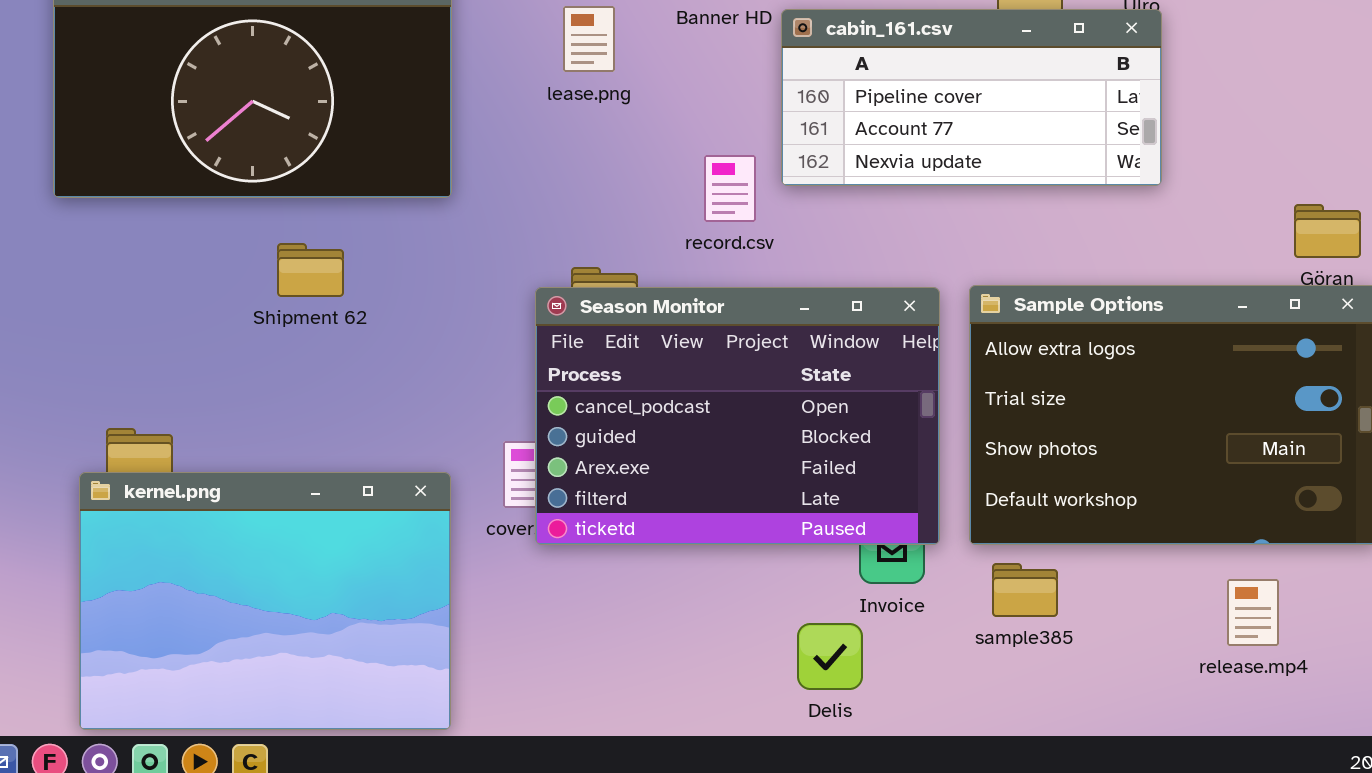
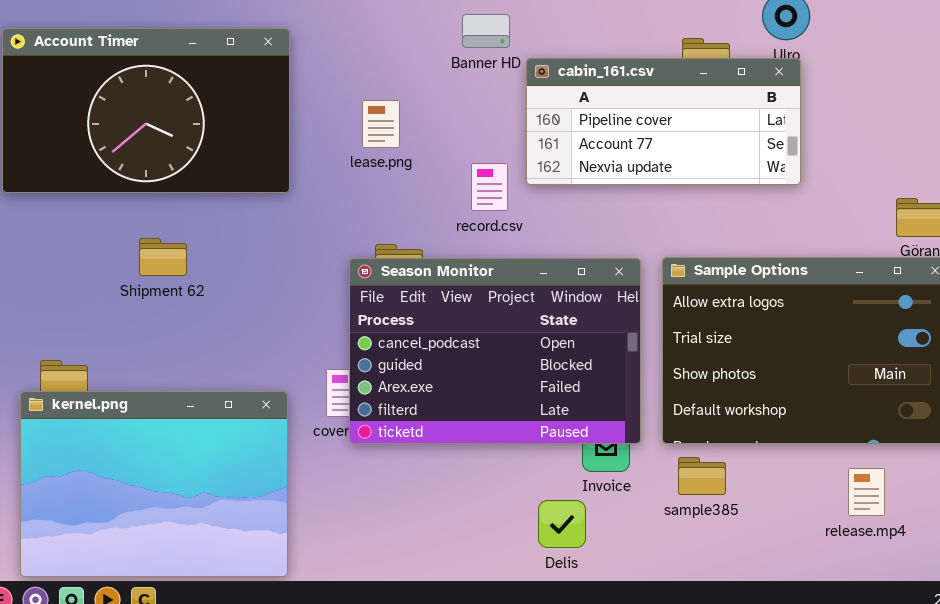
lease.png: [563,6,615,72] -> [362,100,400,148], moved
Shipment 62: [277,243,344,297] -> [139,238,187,276], moved

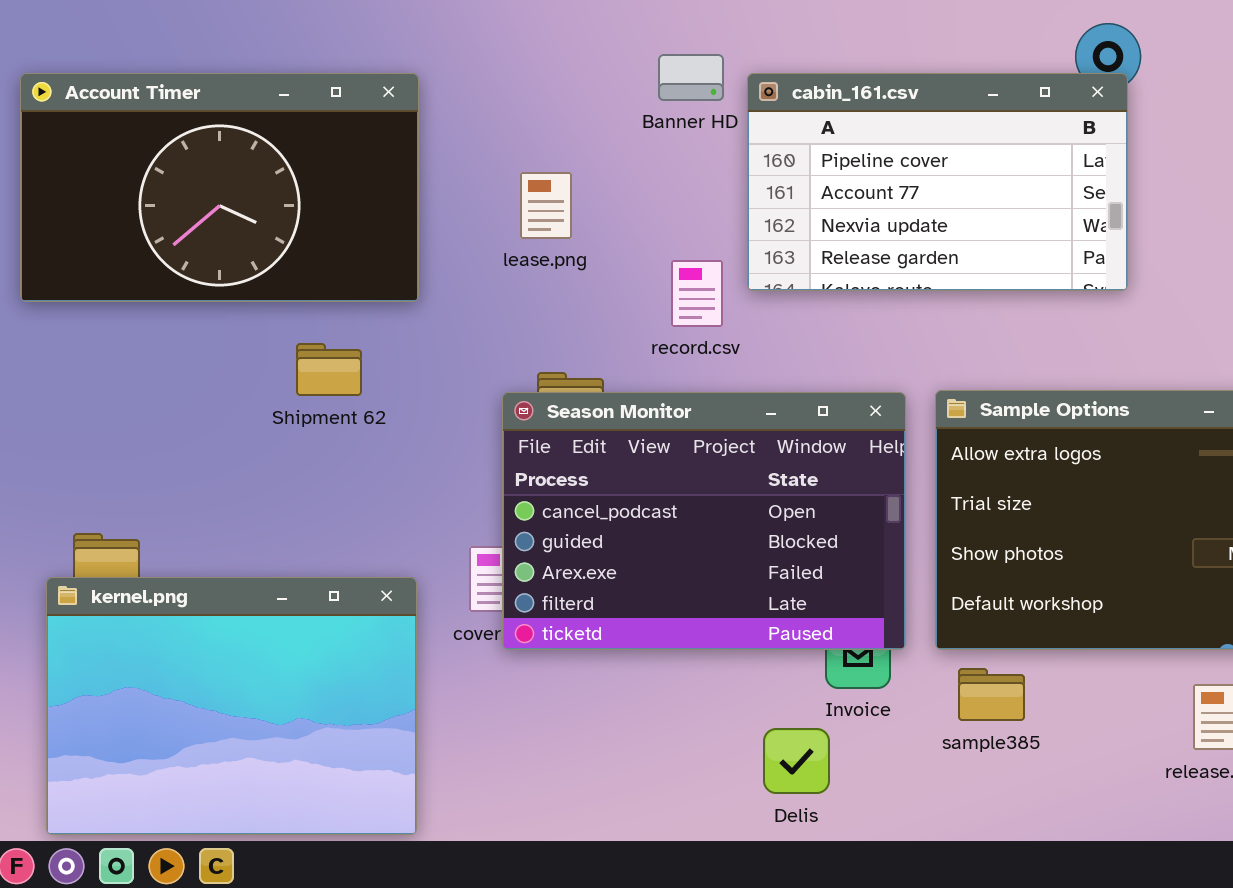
cabin_161.csv: [526,58,801,185] -> [747,73,1128,291], resized
Shipment 62: [139,238,187,276] -> [296,343,362,396], moved

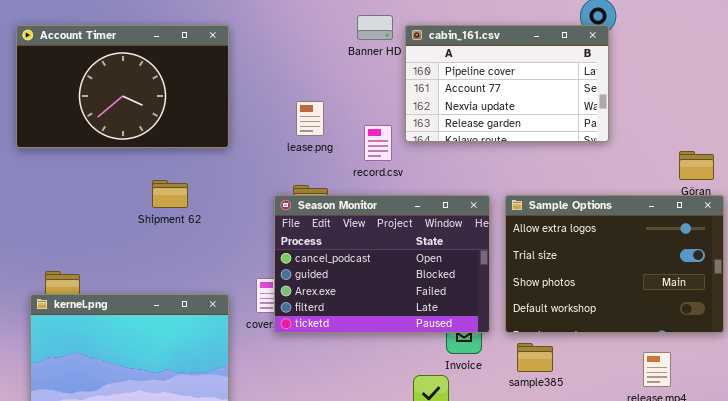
lease.png: [520,172,572,239] -> [296,101,324,136], moved
Shipment 62: [296,343,362,396] -> [152,180,188,208], moved

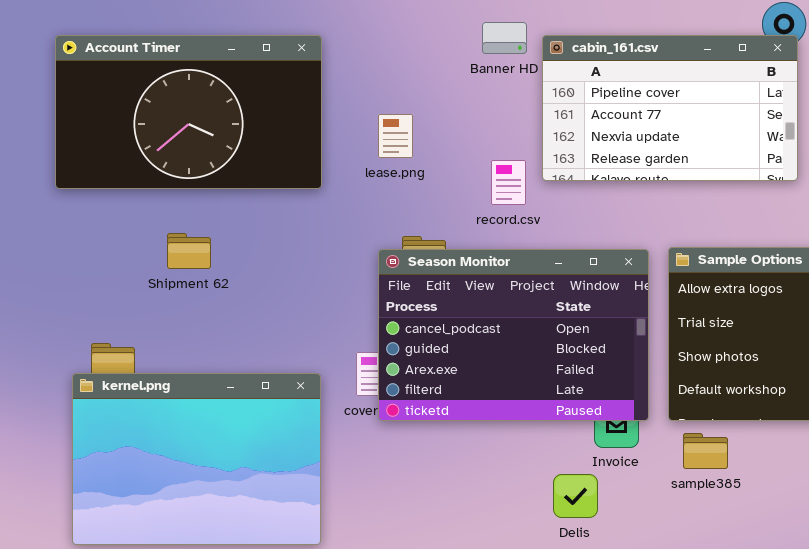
lease.png: [296,101,324,136] -> [378,114,413,158], moved
Shipment 62: [152,180,188,208] -> [167,233,211,269], moved

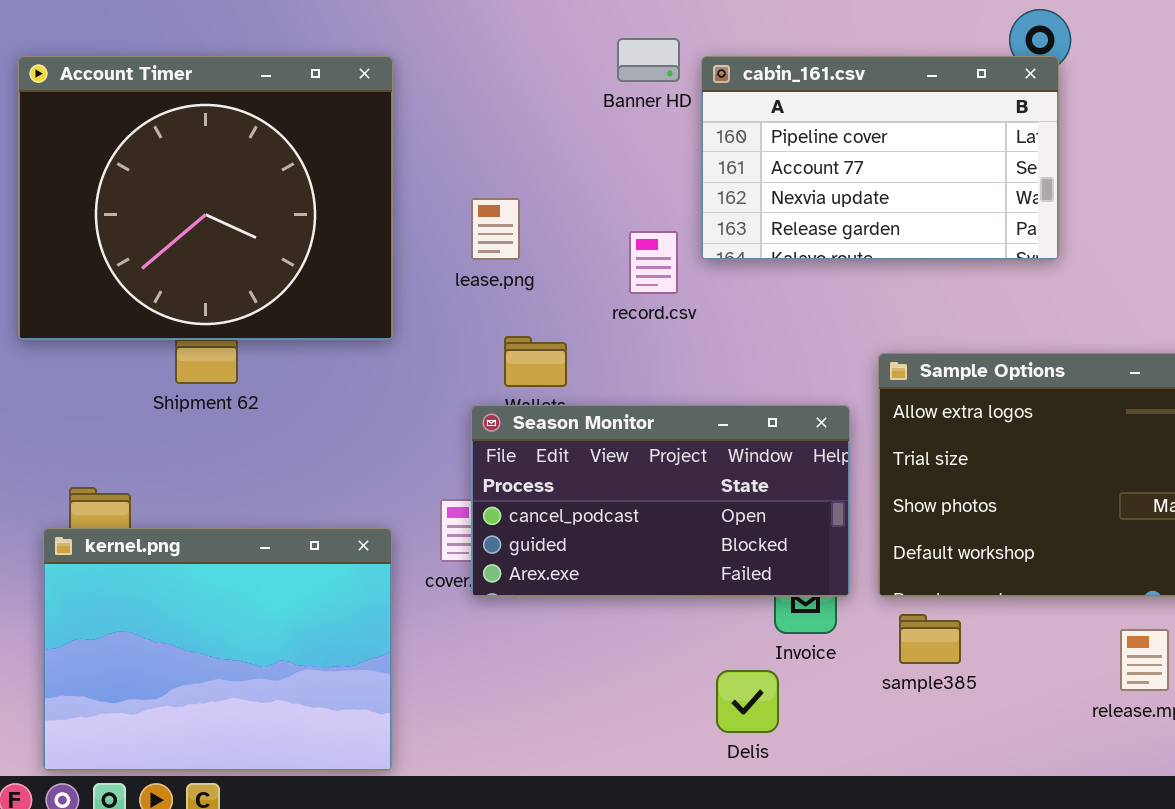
Account Timer: [55,35,322,189] -> [18,56,393,340], resized
lease.png: [378,114,413,158] -> [471,198,520,260], moved
Season Monitor: [378,249,649,421] -> [471,405,850,597], resized

